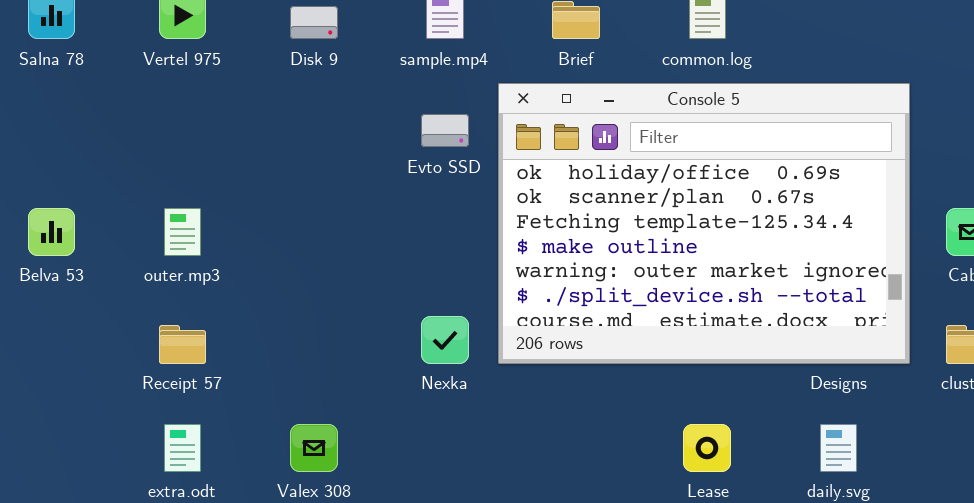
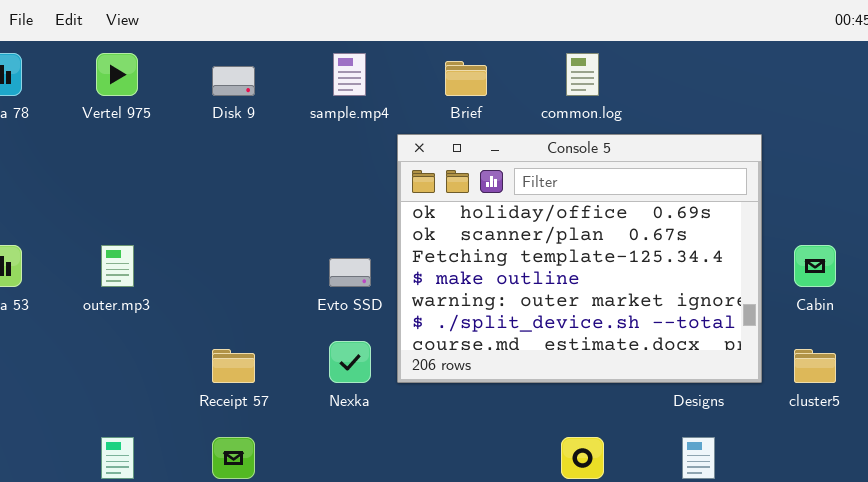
Evto SSD: [421,114,469,147] -> [329,258,371,287], moved
Receipt 57: [159,325,206,364] -> [212,349,255,383], moved

